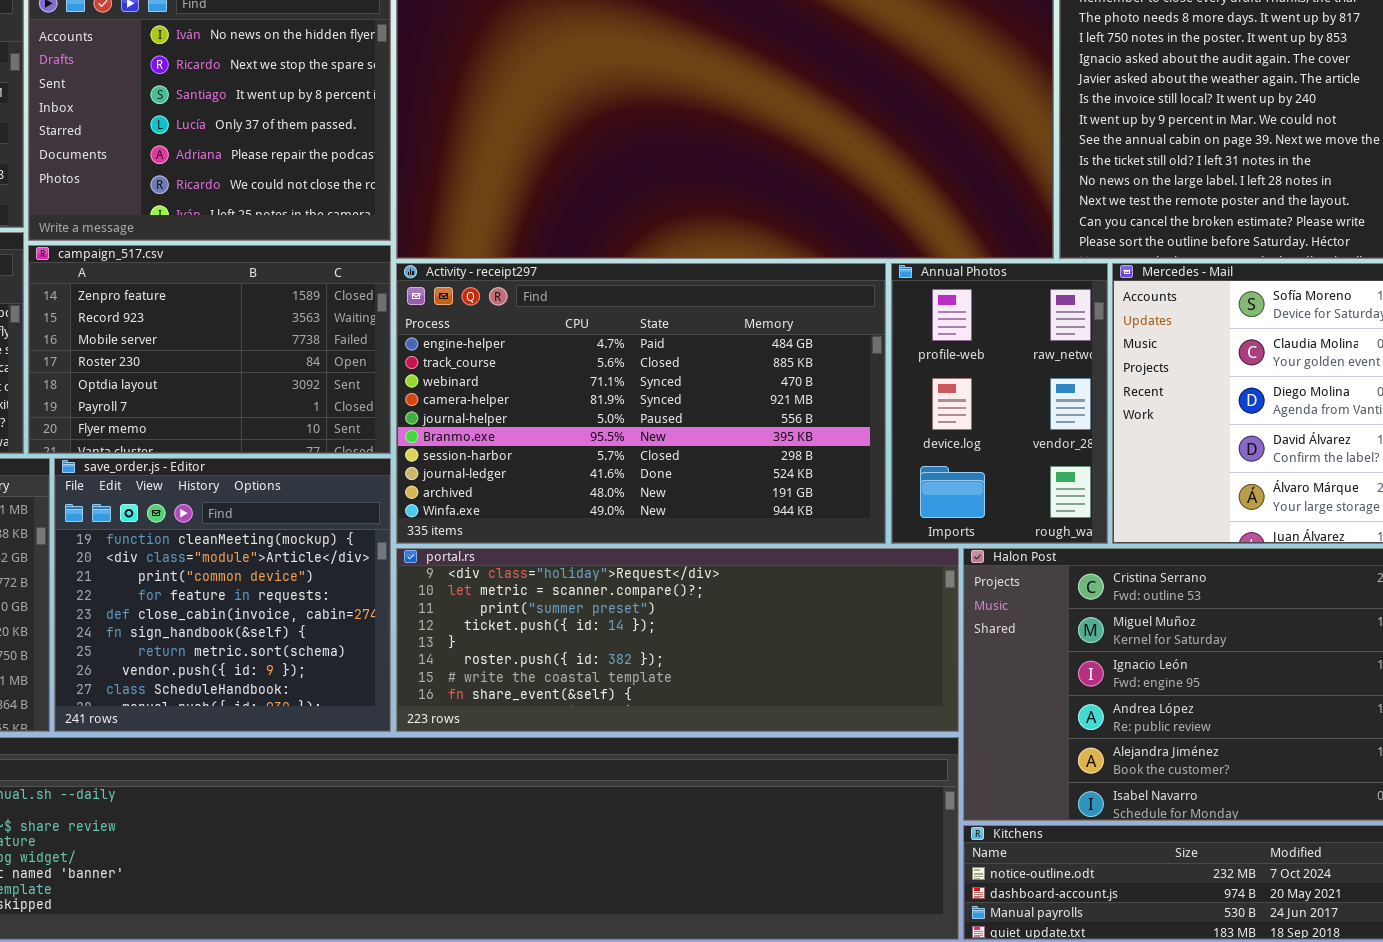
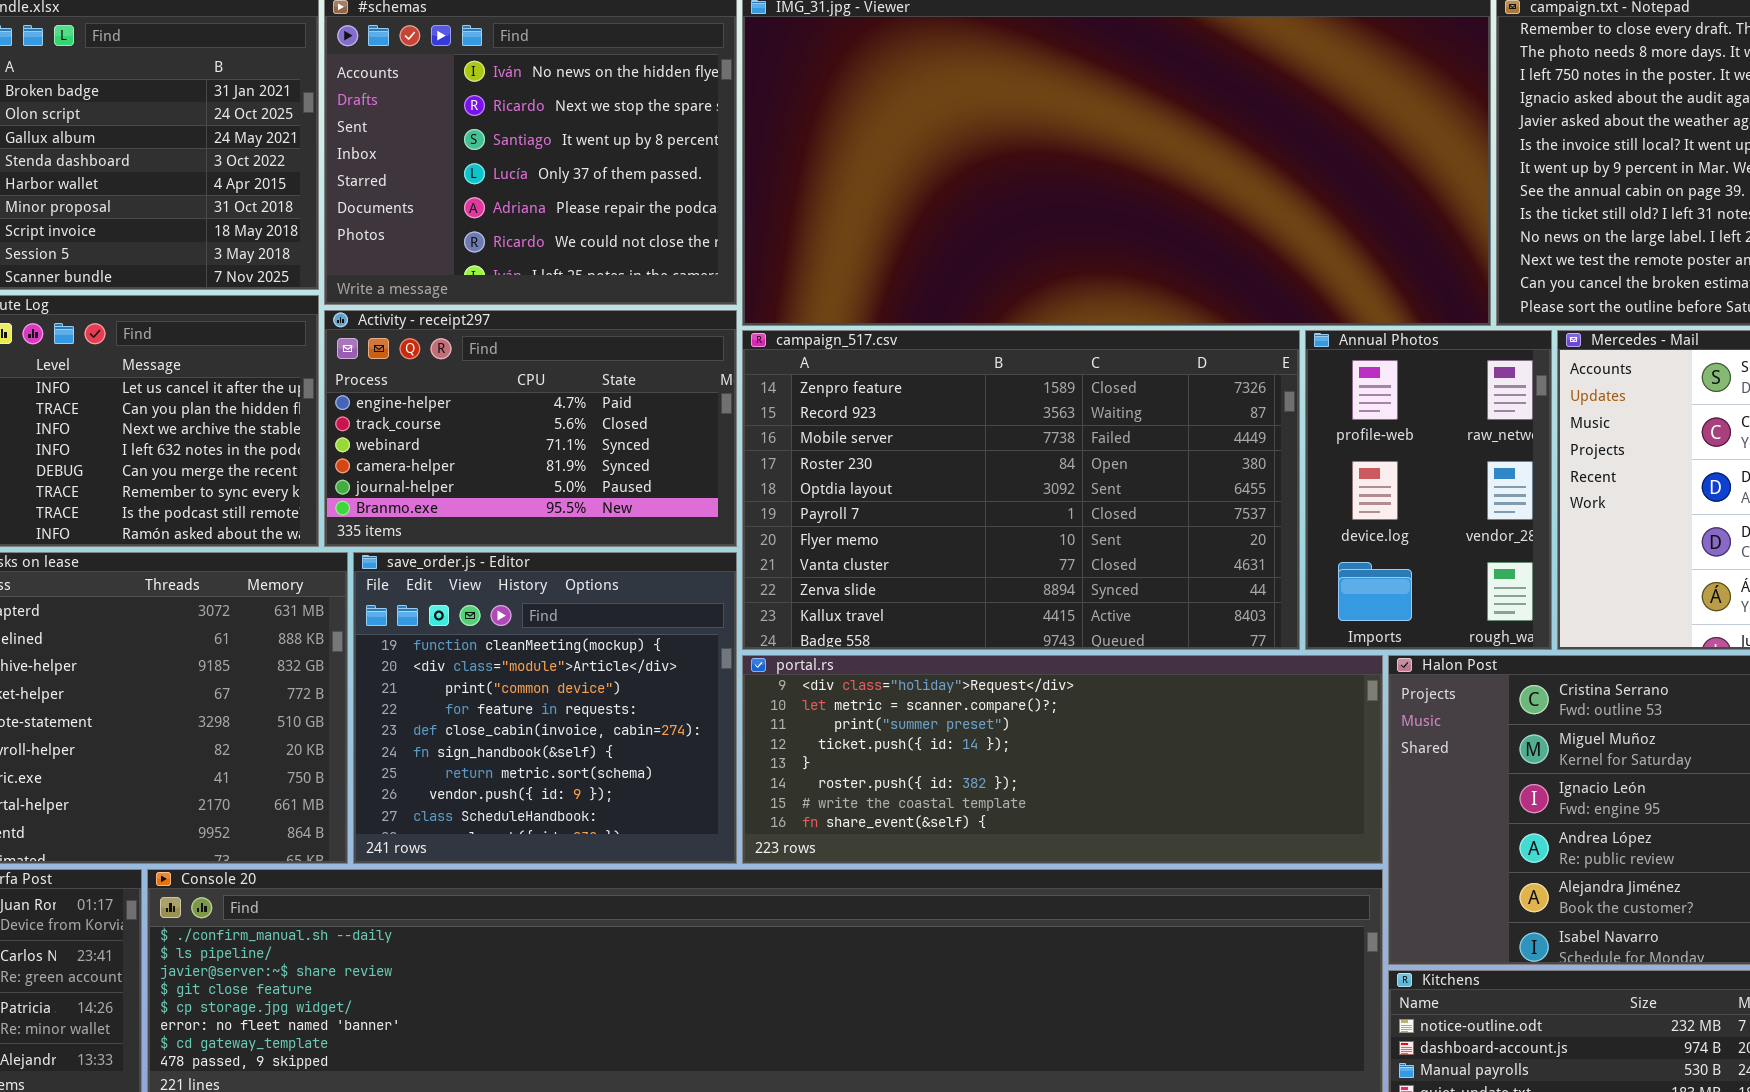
campaign_517.csv: [28,245,391,454] -> [742,330,1300,650], moved, resized
Activity - receipt297: [396,263,886,544] -> [324,310,737,547], moved, resized

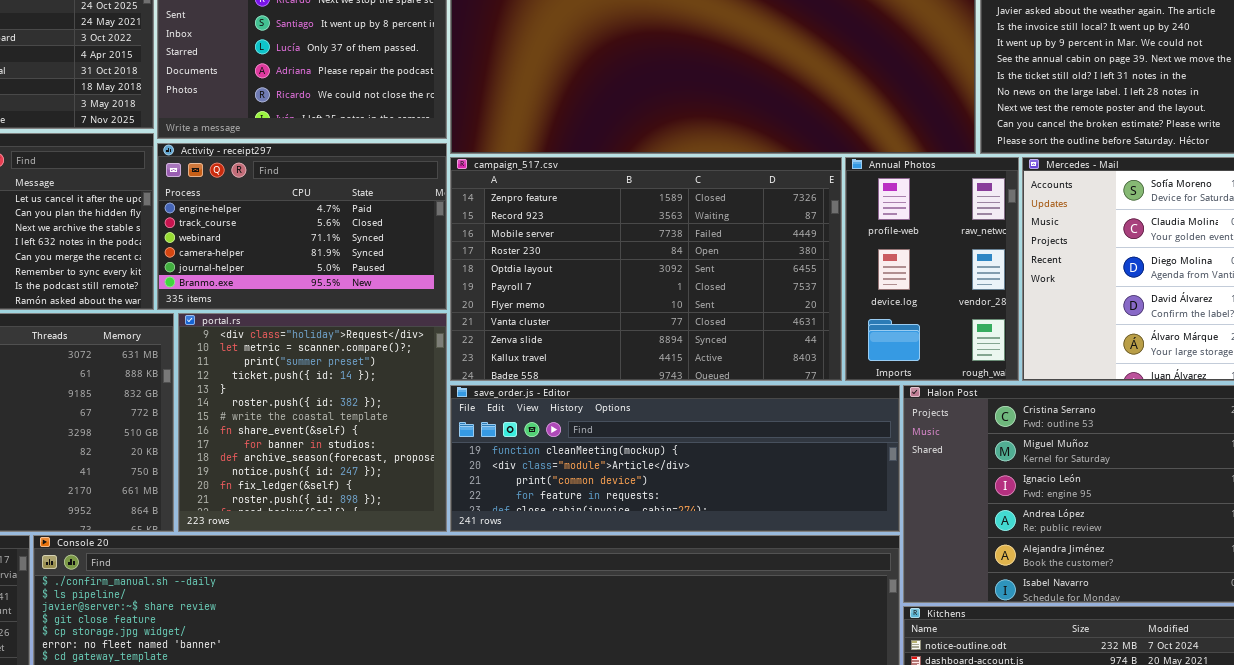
save_order.js - Editor: [353,552,737,864] -> [450,385,900,532], moved, resized
portal.rs: [742,655,1383,864] -> [178,313,447,532], moved, resized

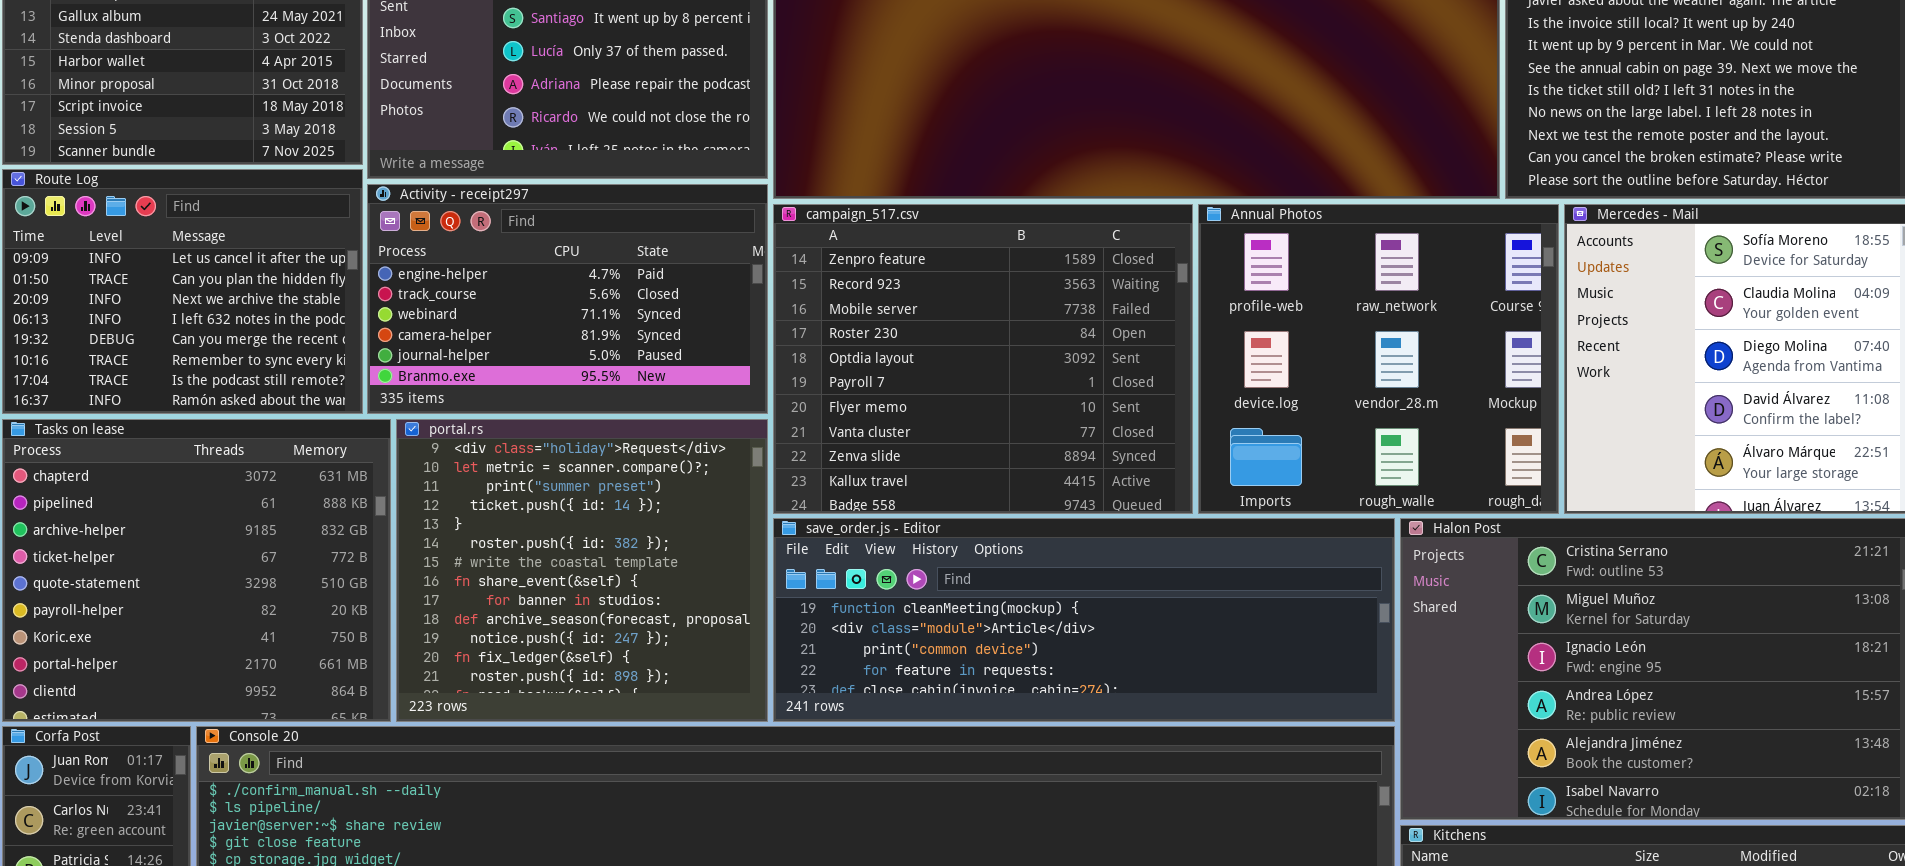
campaign_517.csv: [450,157,842,381] -> [773,204,1193,514], resized
Annual Photos: [845,157,1019,381] -> [1198,204,1559,514], resized

